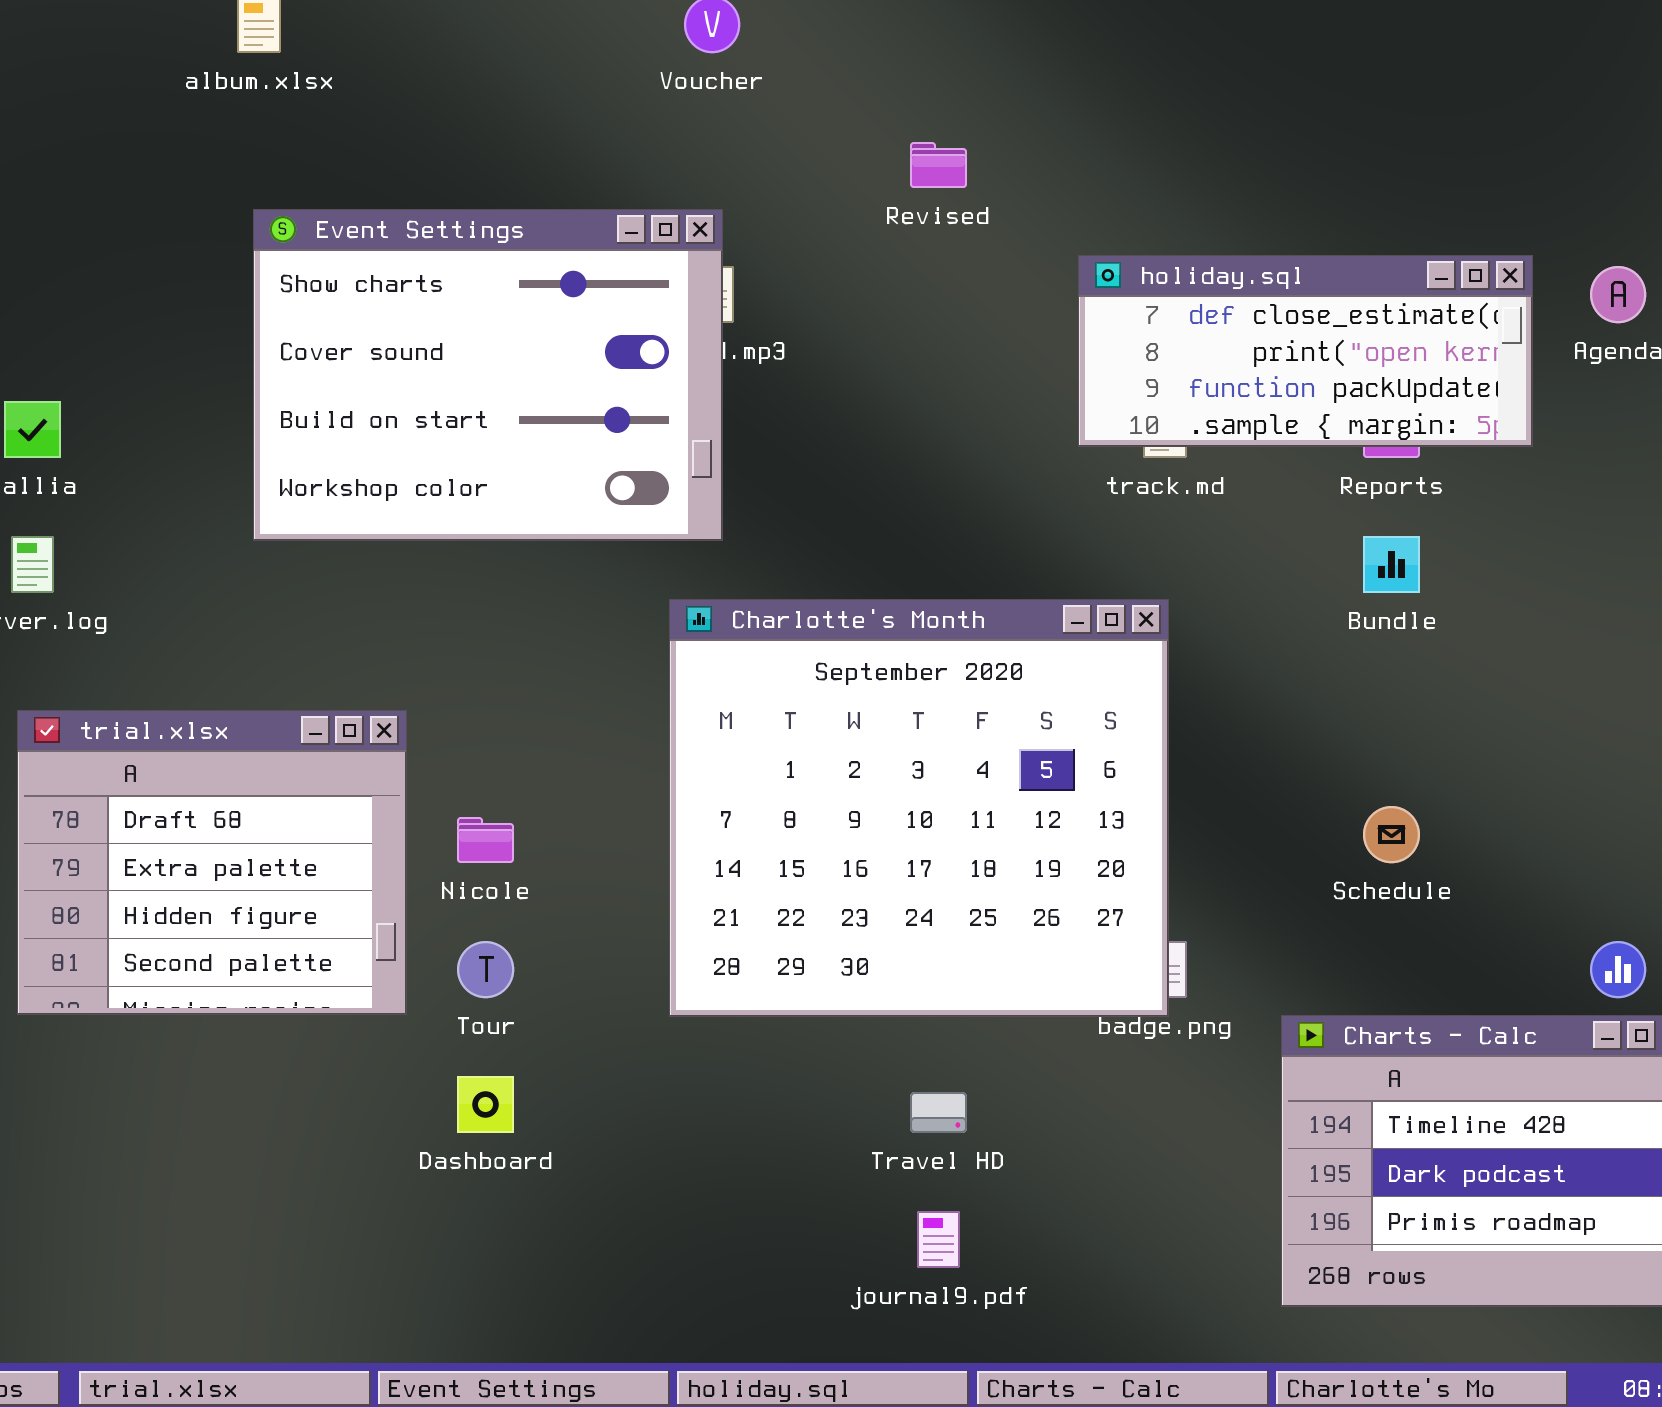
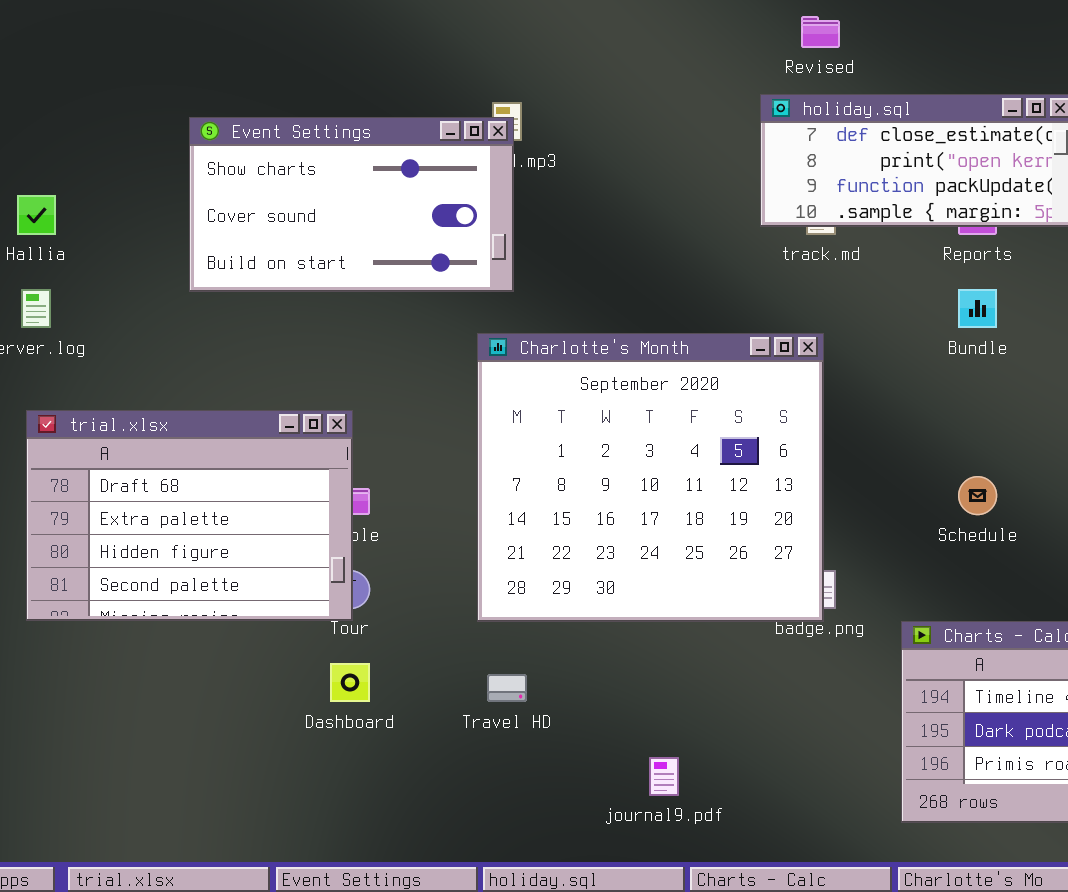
Revised: [910,142,967,188] -> [801,16,840,48], moved
Event Settings: [253,209,723,541] -> [189,117,514,292], resized
trial.xlsx: [17,710,407,1015] -> [26,410,353,621], resized
Travel HD: [910,1092,967,1133] -> [487,674,527,702], moved

